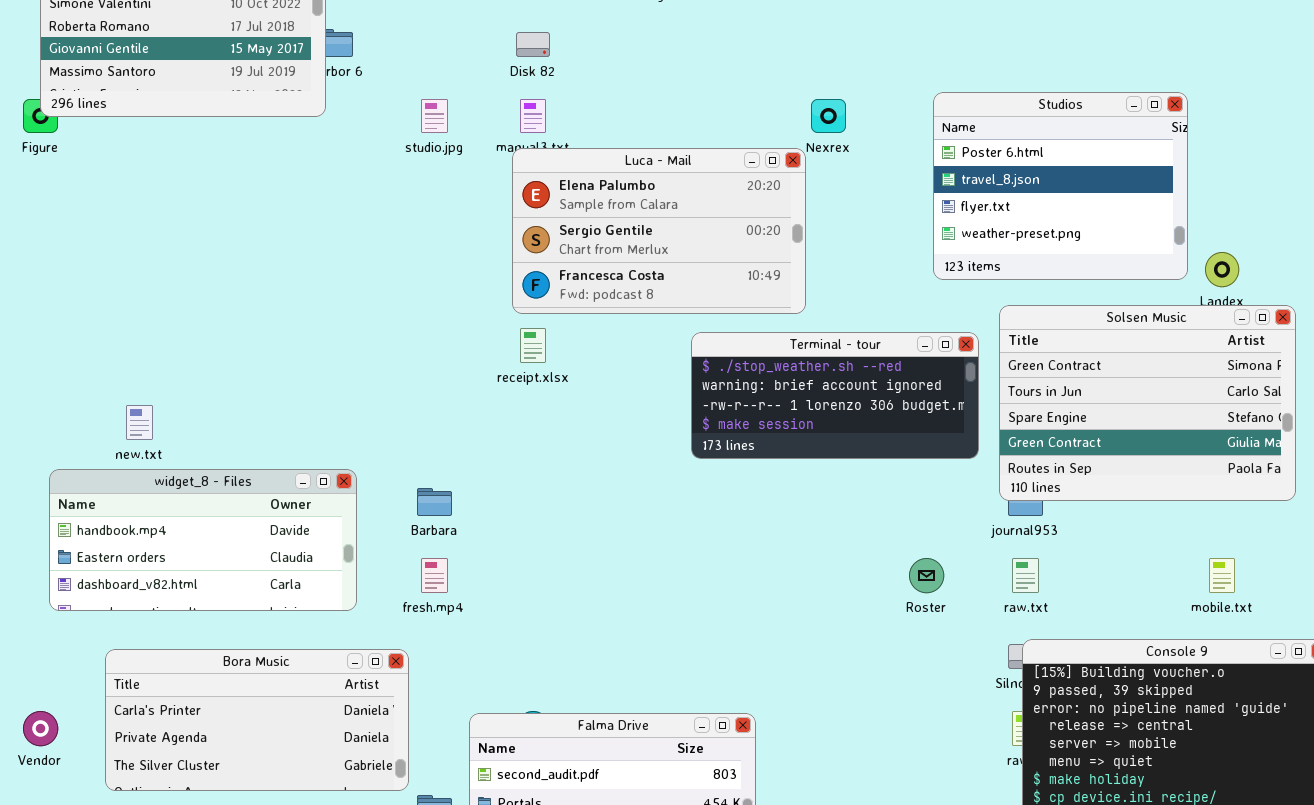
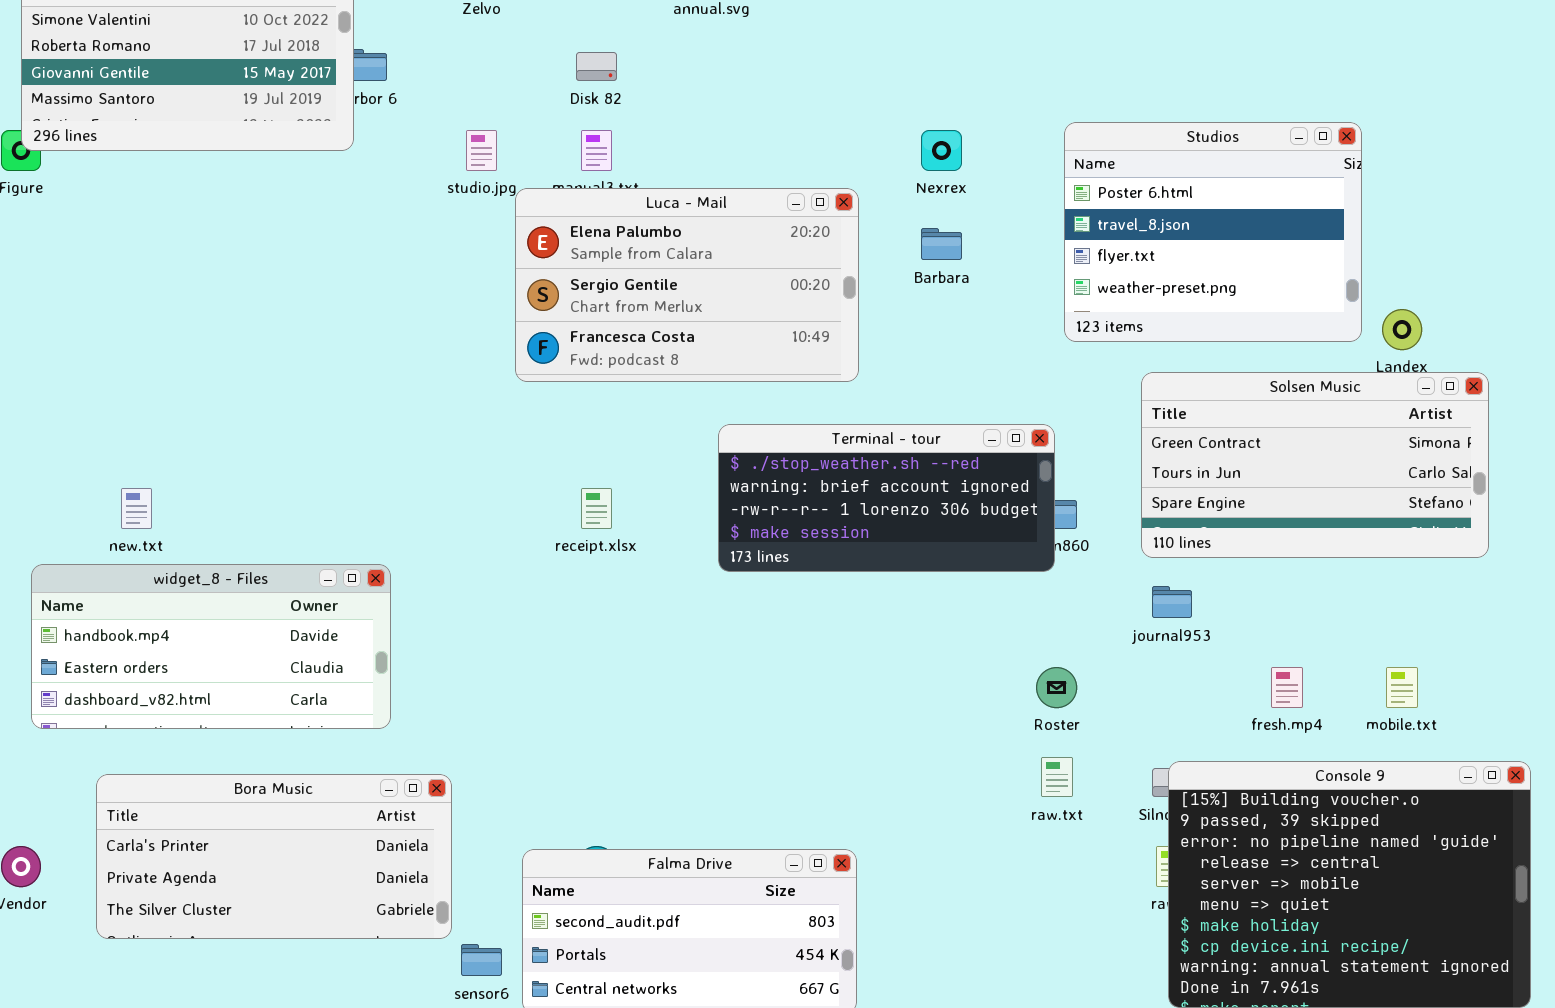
Luca - Mail: [512,148,806,314] -> [515,188,859,382], moved
Solsen Music: [999,305,1296,501] -> [1141,372,1489,558], resized
receipt.xlsx: [520,328,546,363] -> [581,488,612,529], moved
Terminal - tour: [691,332,979,459] -> [718,424,1055,572], moved
Barbara: [417,488,452,516] -> [921,228,962,260], moved
fresh.mp4: [421,558,448,593] -> [1271,667,1303,708], moved
raw.txt: [1012,558,1039,593] -> [1041,757,1073,797], moved

